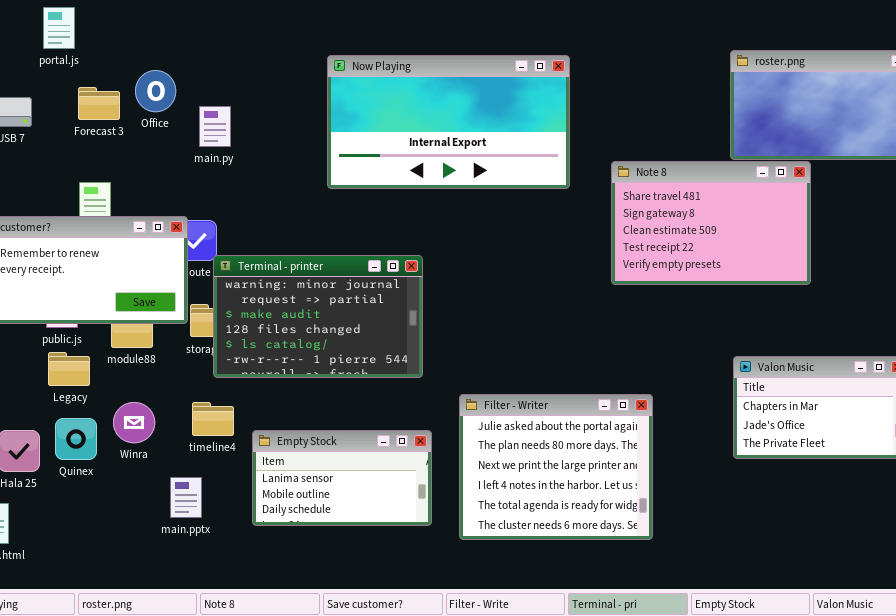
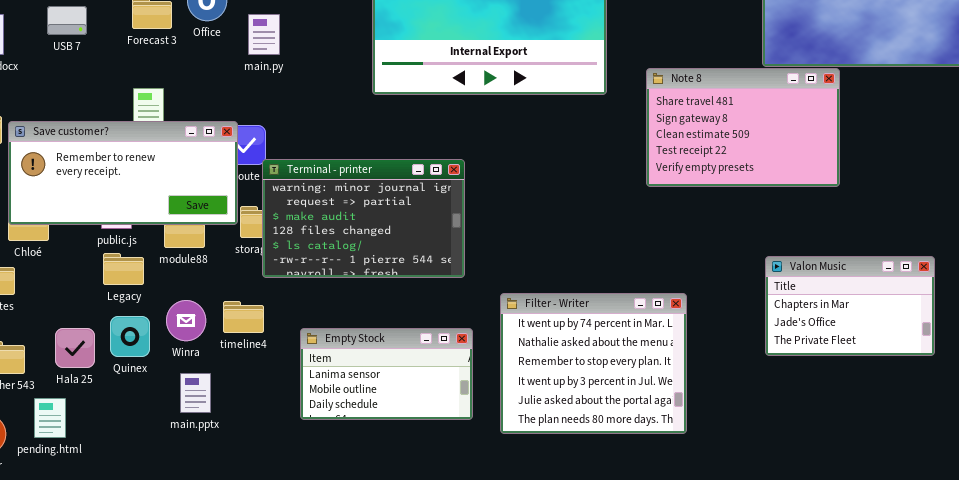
Filter - Writer: [459,394,653,540] -> [500,293,687,434], scrolled up 4 rows
timeline4: [192,402,234,436] -> [223,301,264,333], moved
main.pptx: [170,477,202,518] -> [180,373,211,413], moved

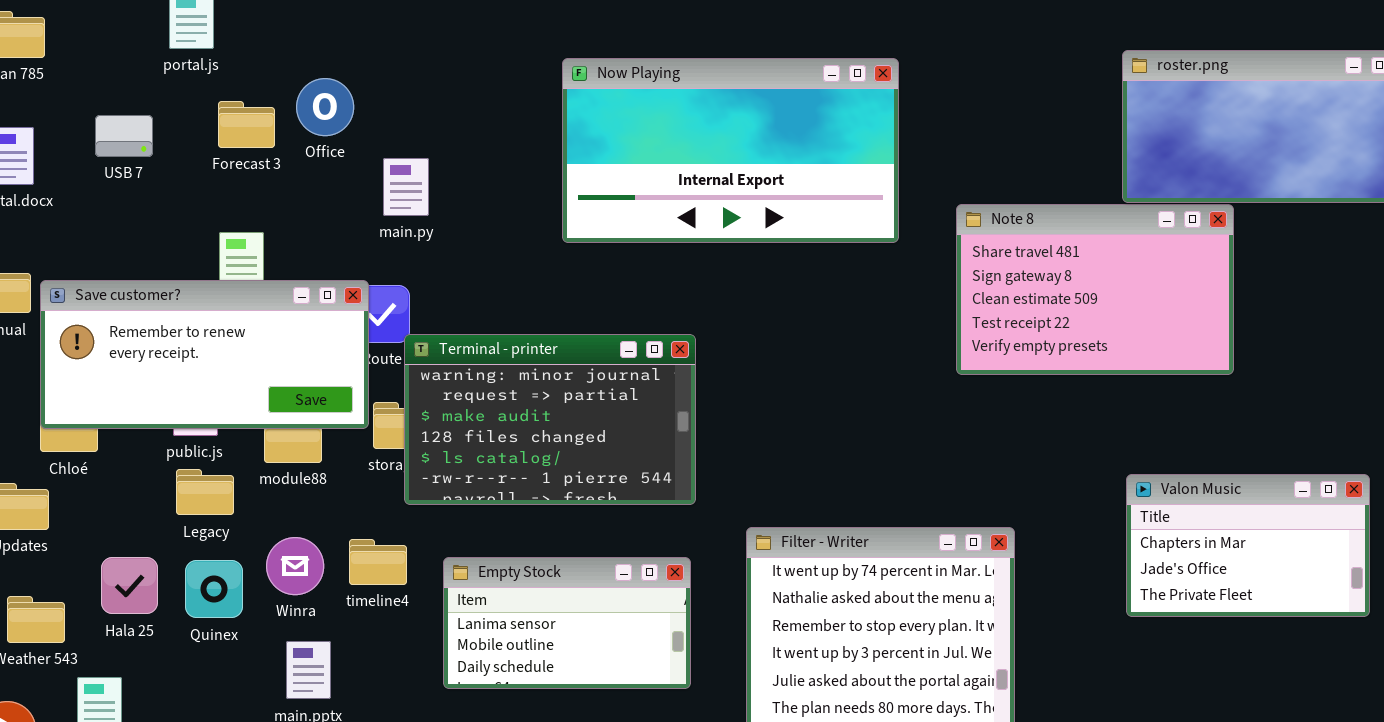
main.py: [248,14,280,55] -> [383,158,429,216], moved
Hala 25: [55,328,95,368] -> [101,557,158,614], moved
Empty Stock: [300,328,473,420] -> [443,557,691,689], moved

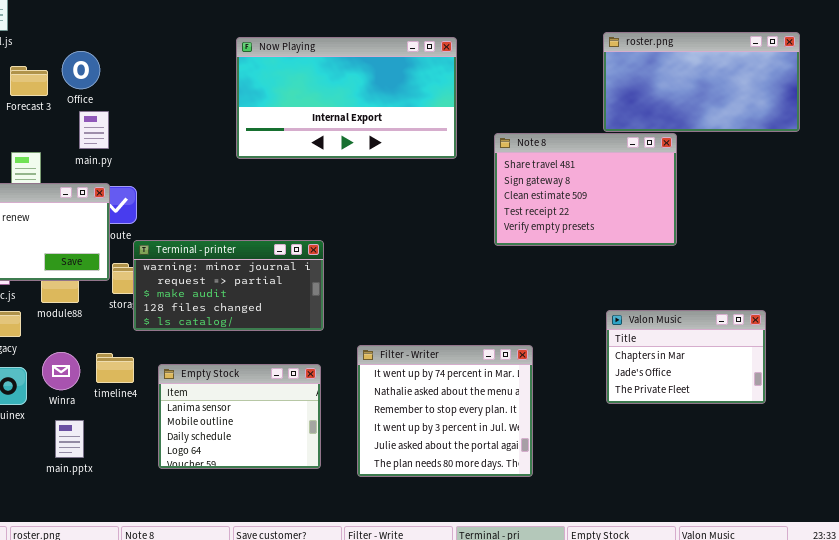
main.py: [383,158,429,216] -> [79,111,109,149], moved
Terminal - printer: [404,334,696,505] -> [133,240,324,331], resized
Empty Stock: [443,557,691,689] -> [158,364,321,469], resized

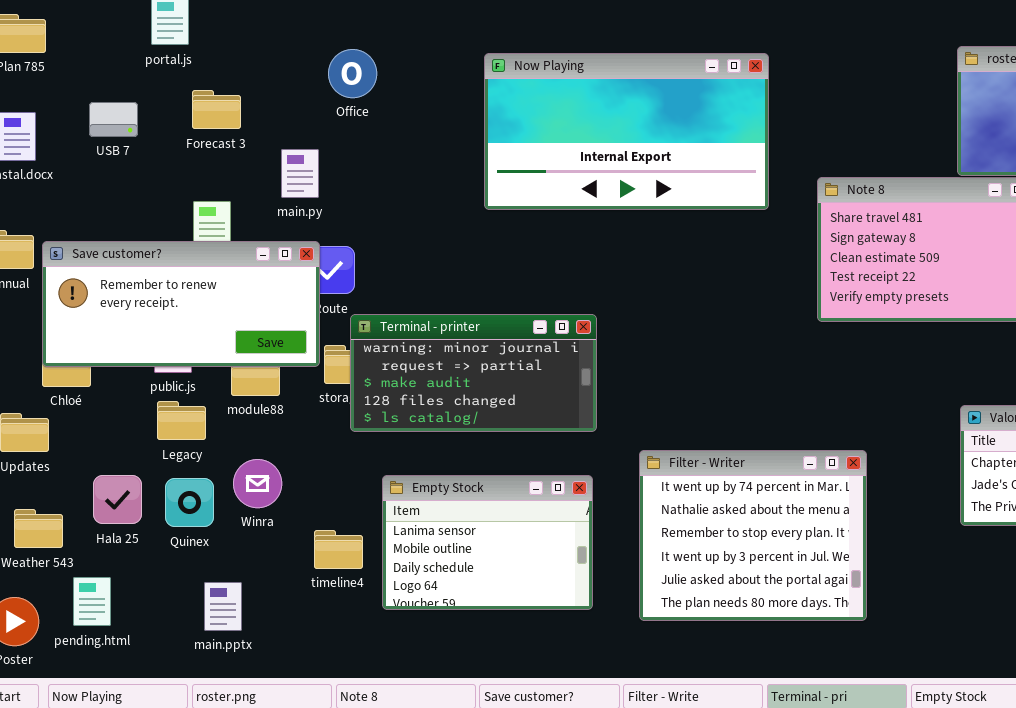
Office: [62,51,100,89] -> [328,49,377,98], moved
timeline4: [96,353,134,383] -> [314,530,363,569], moved
main.pptx: [55,420,84,458] -> [204,582,242,631], moved

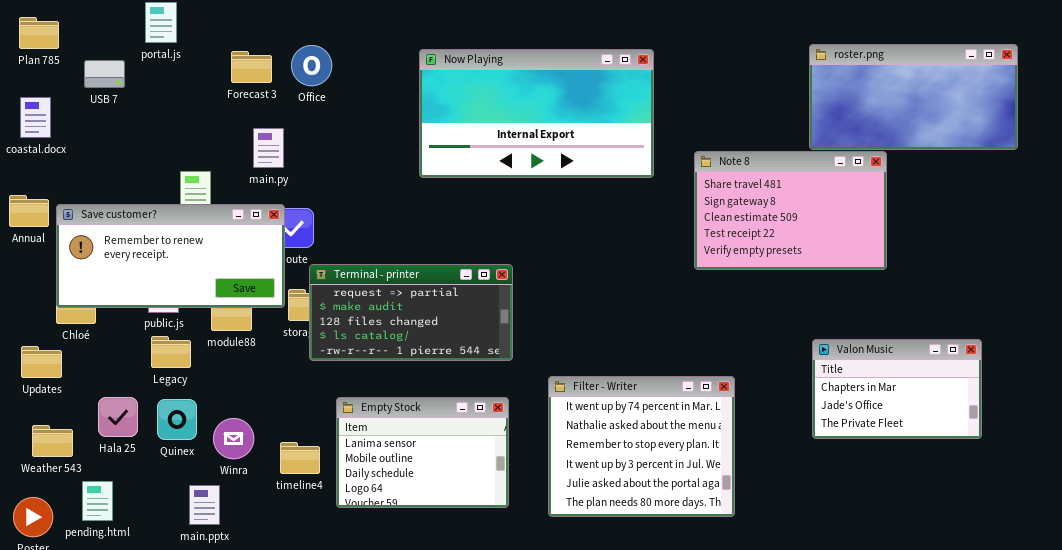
Forecast 3: [192,90,241,129] -> [231,51,272,83], moved
USB 7: [89,102,138,137] -> [84,60,125,88], moved
Terminal - printer: [350,314,597,432] -> [309,264,513,361], scrolled down 1 row
Winra: [233,459,282,508] -> [213,418,254,459], moved

